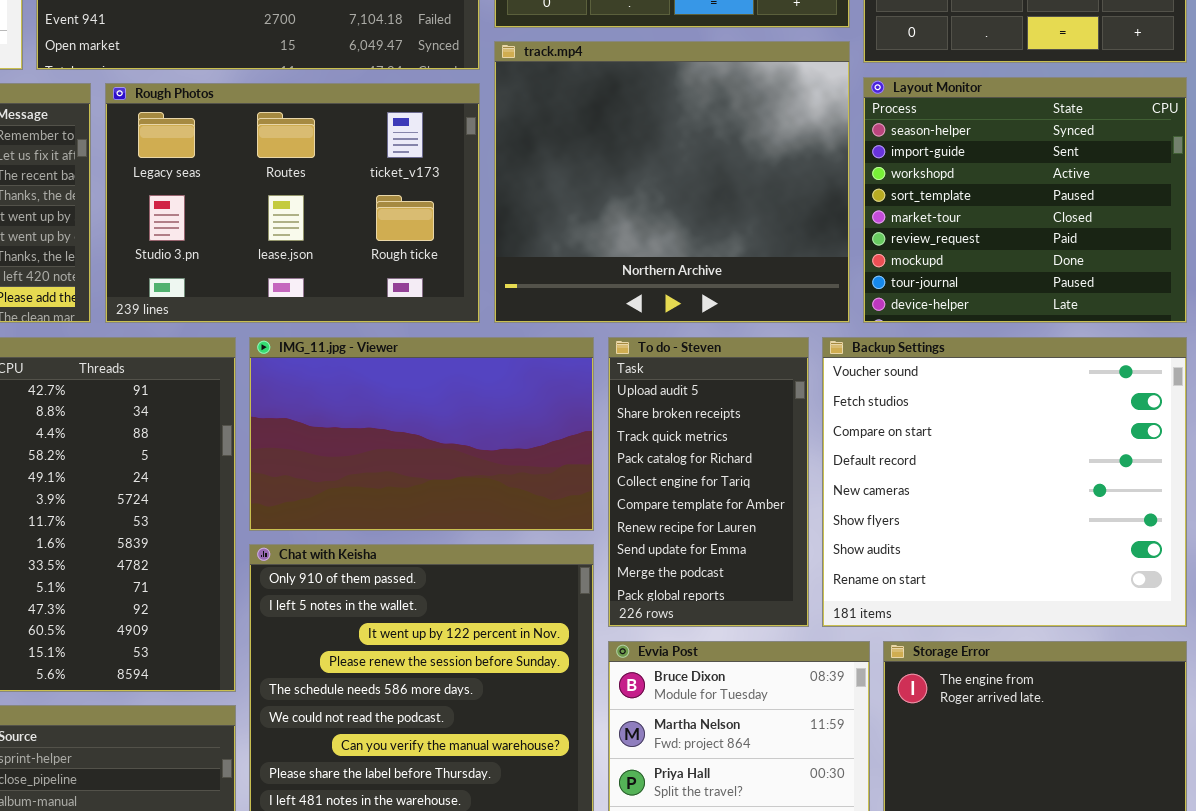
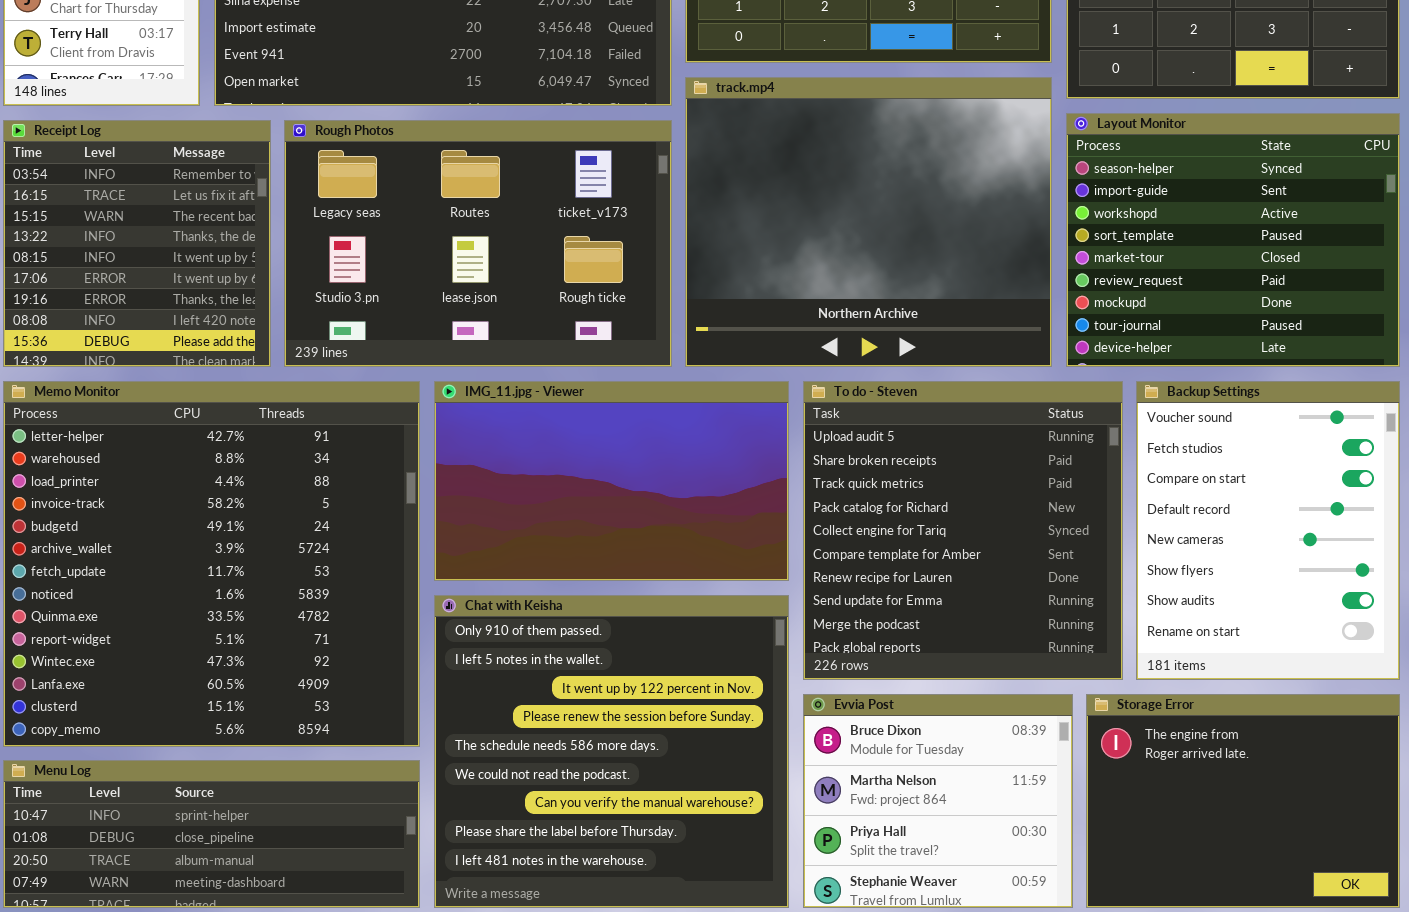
To do - Steven: [608,337,809,627] -> [803,381,1123,680], resized
Backup Settings: [822,337,1187,627] -> [1136,381,1400,680], resized

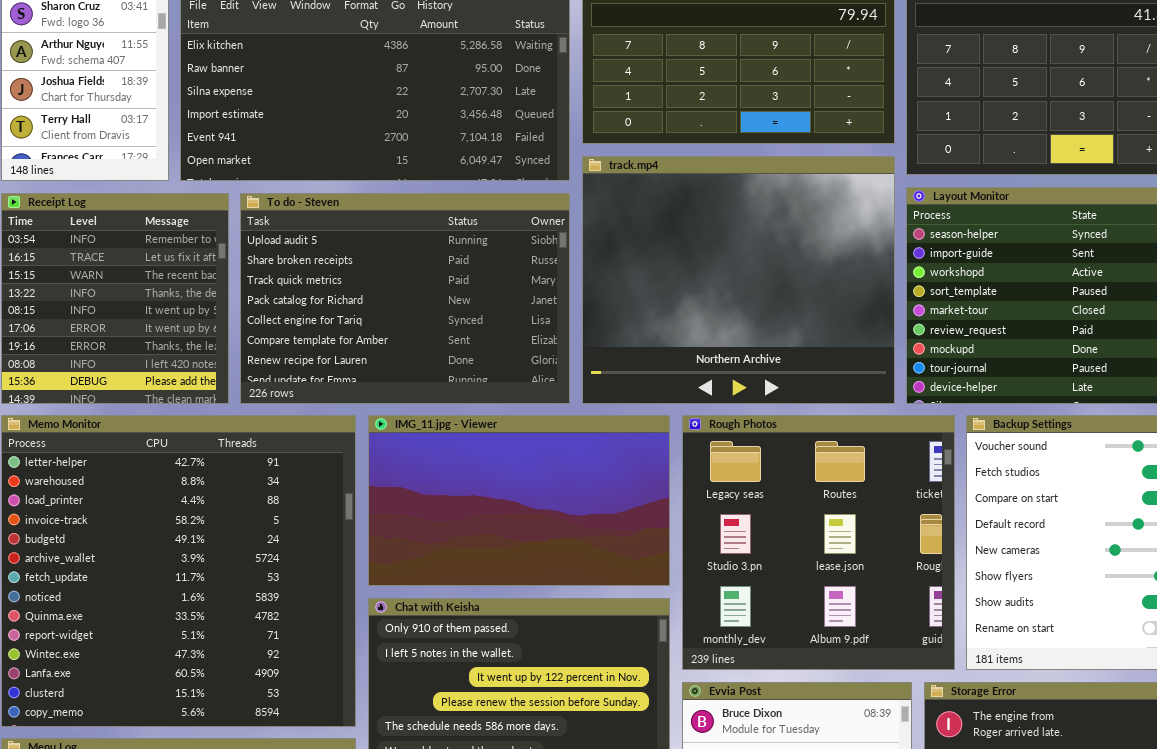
Rough Photos: [284,120,672,367] -> [682,415,955,670], moved, resized
To do - Steven: [803,381,1123,680] -> [240,193,570,404], moved, resized

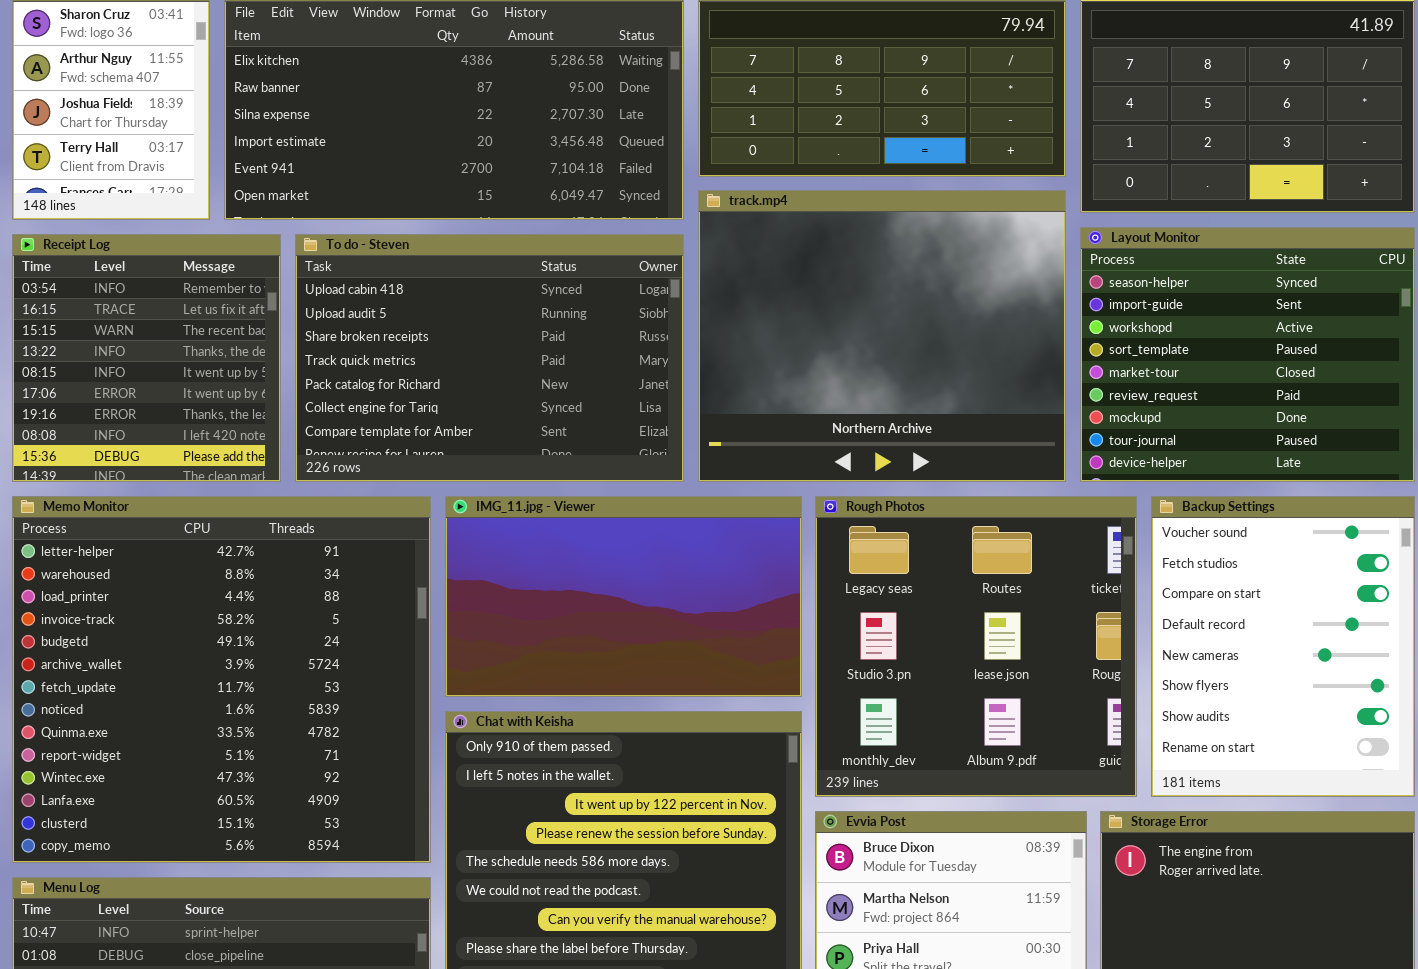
To do - Steven: [240,193,570,404] -> [295,234,684,482], scrolled up 1 row

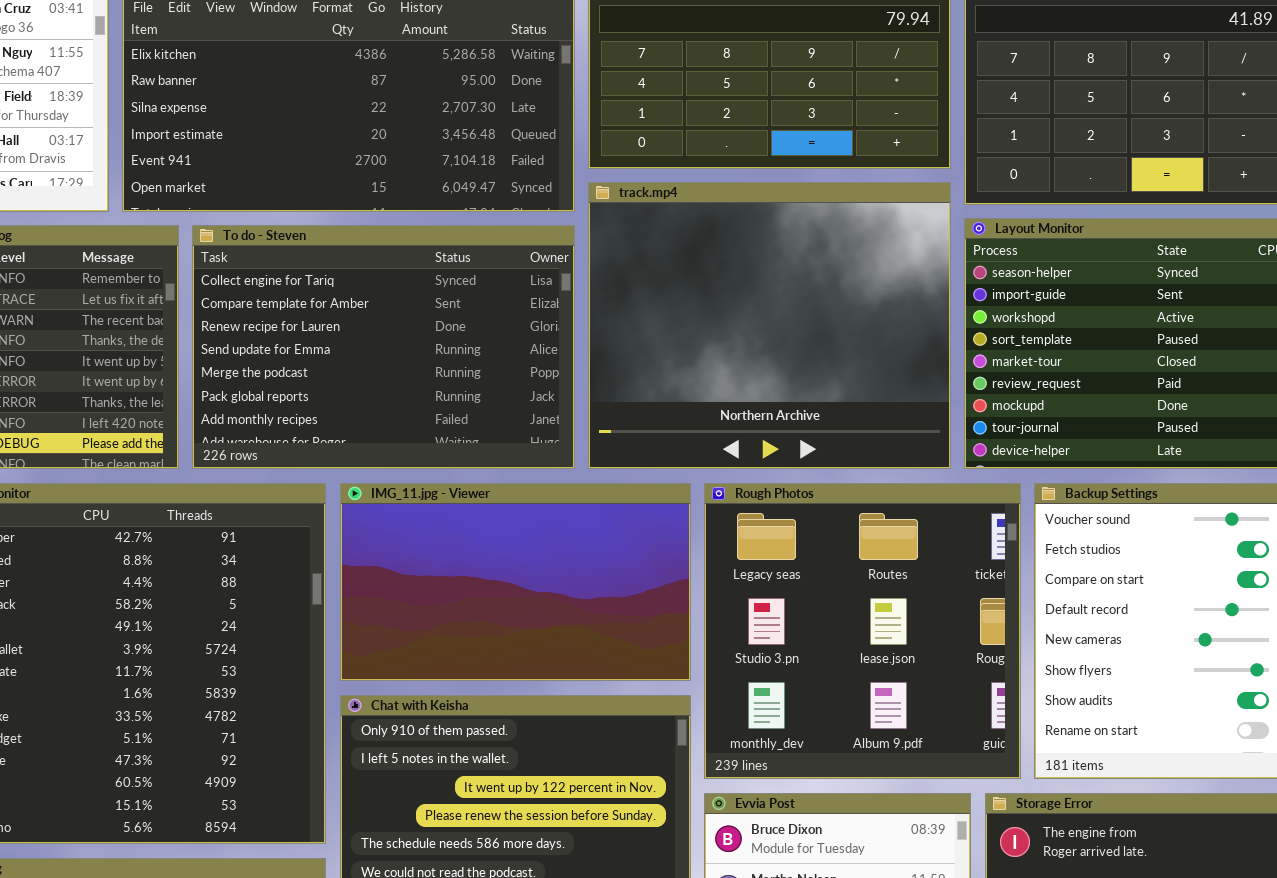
To do - Steven: [295,234,684,482] -> [192,225,575,469], scrolled down 5 rows

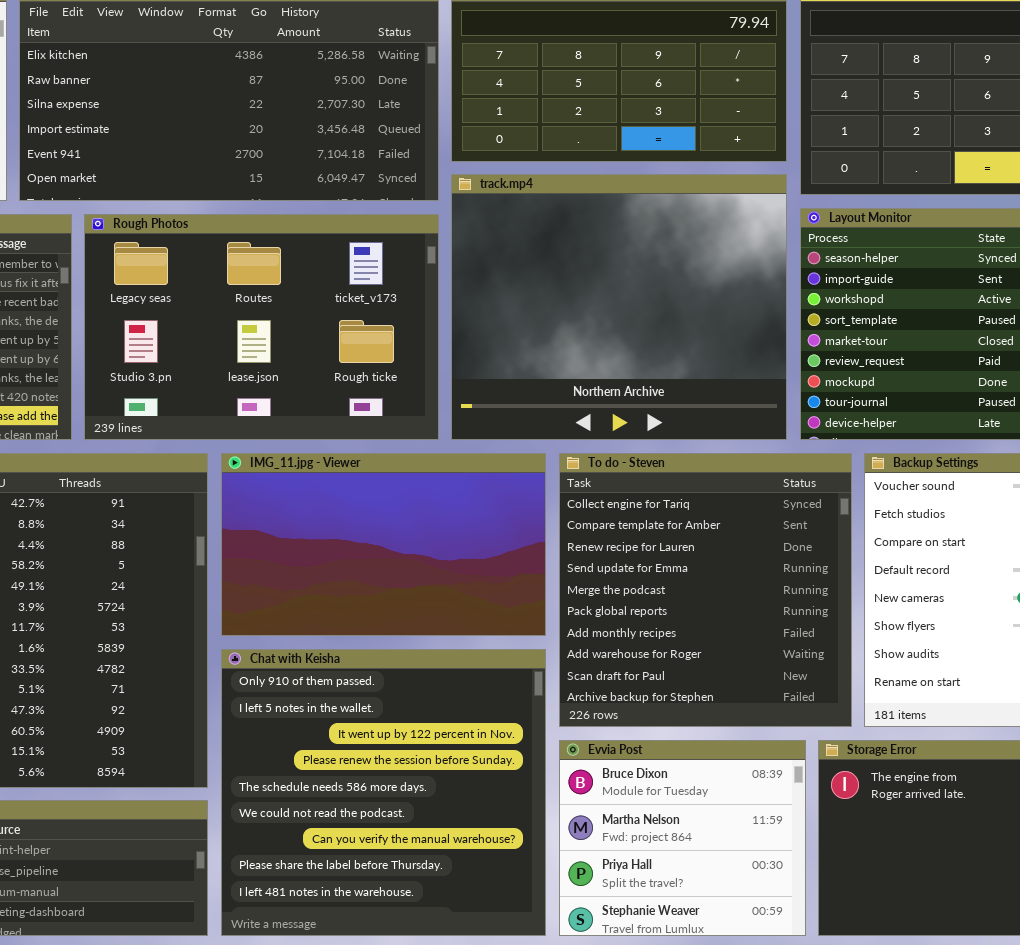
To do - Steven: [192,225,575,469] -> [559,453,852,727], moved, resized
Rough Photos: [704,483,1021,779] -> [84,214,439,440], moved, resized

